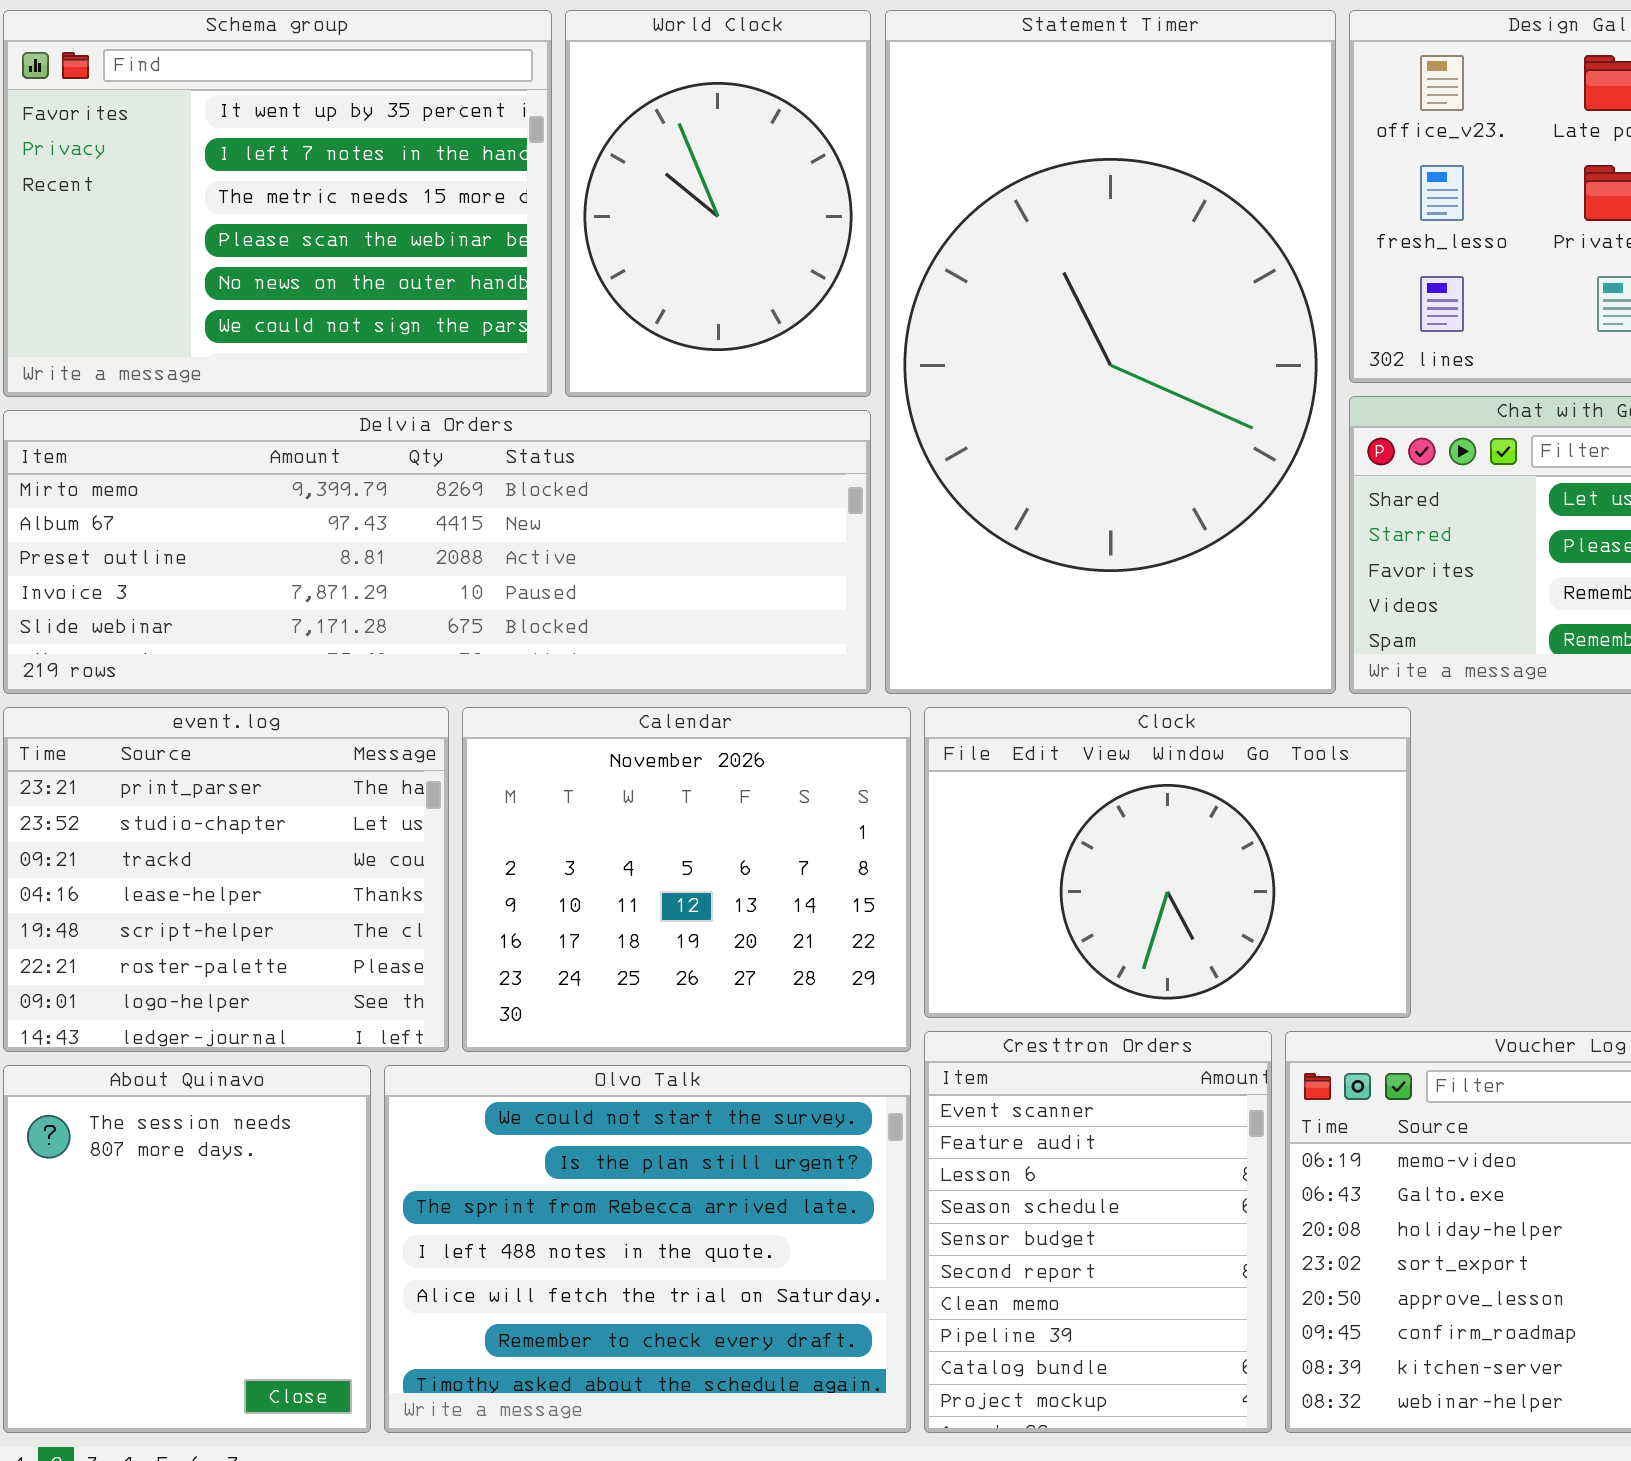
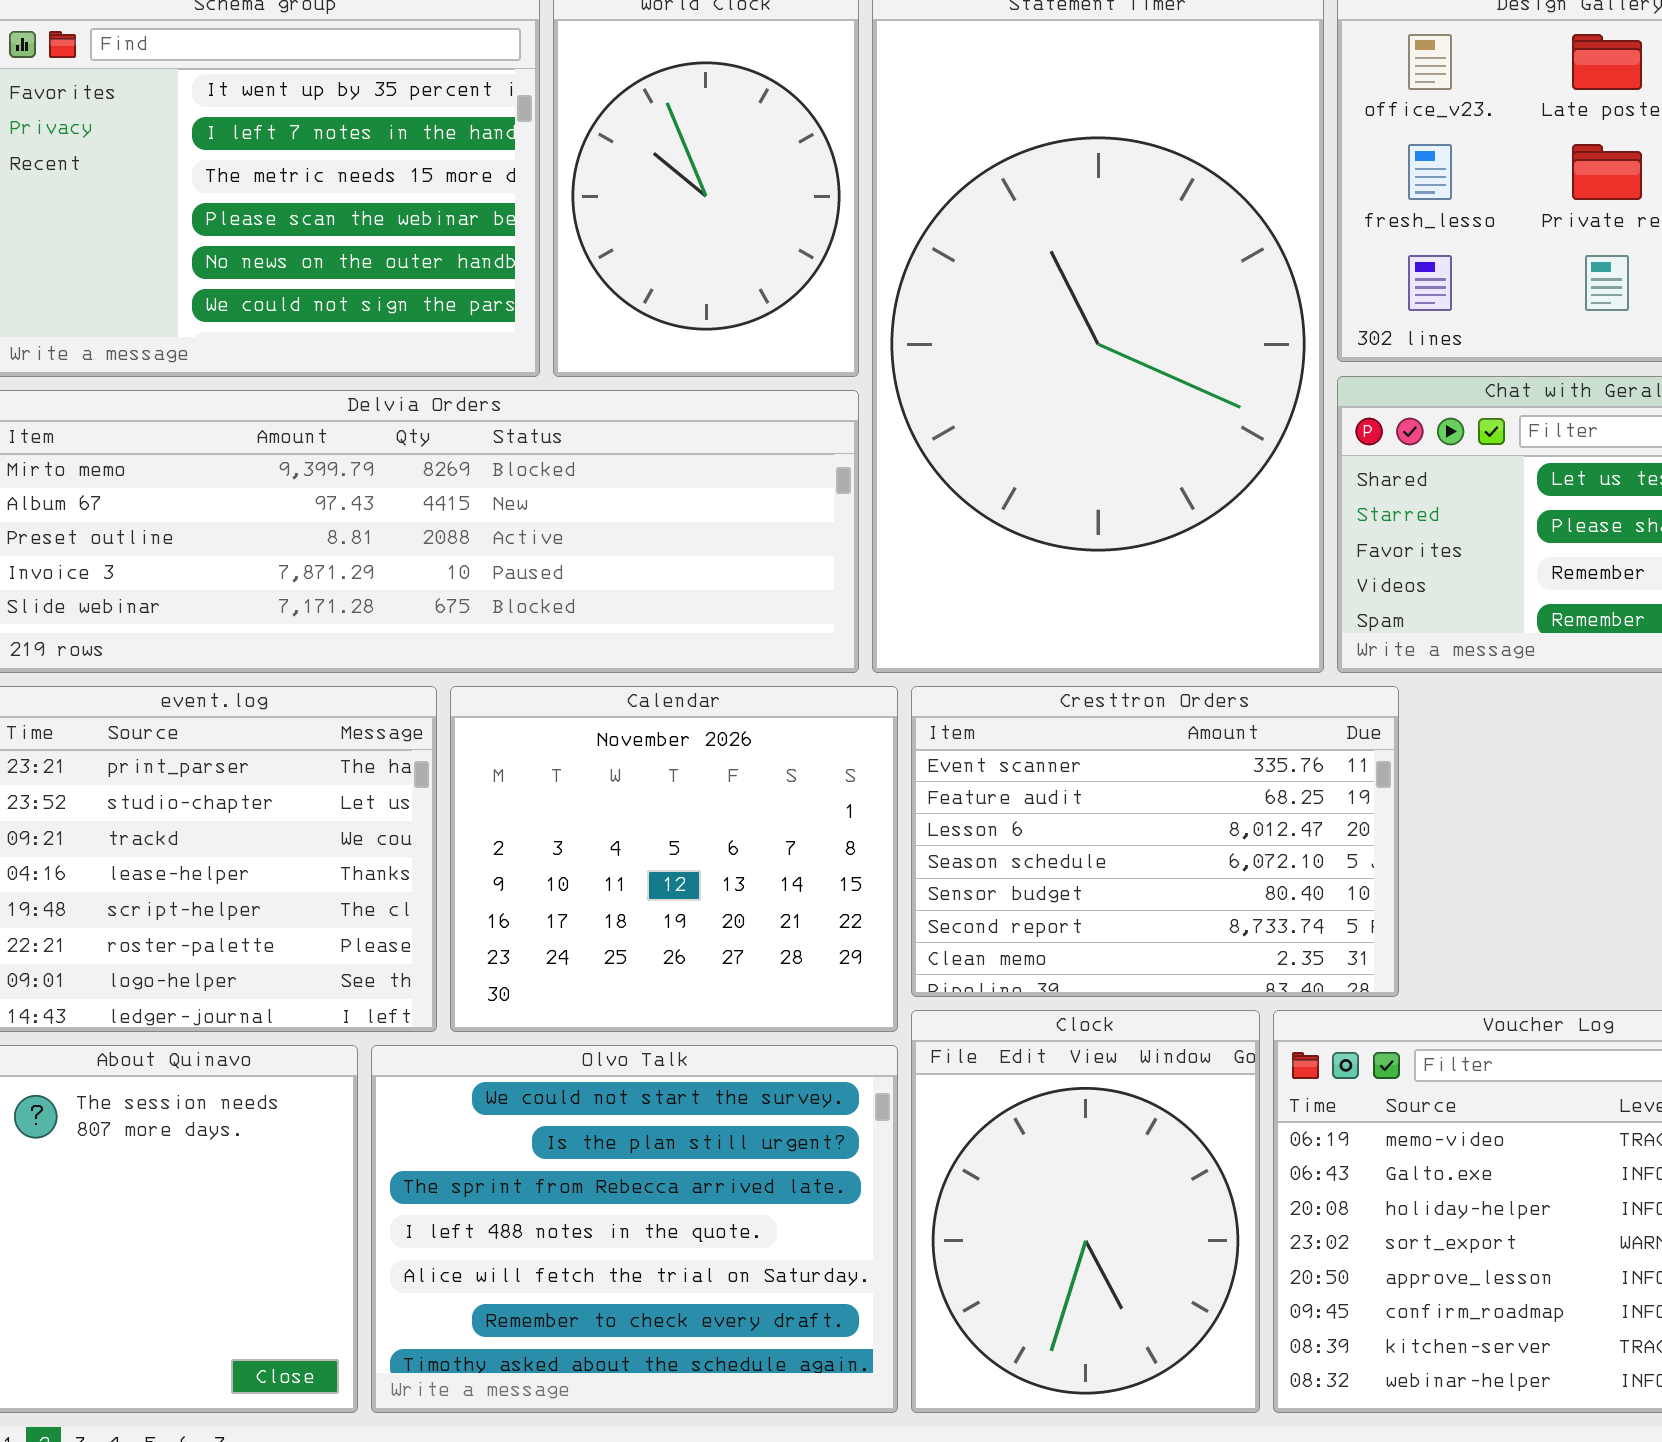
Clock: [924,707,1411,1018] -> [911,1010,1260,1413], moved, resized
Cresttron Orders: [924,1031,1272,1433] -> [911,686,1399,997], moved, resized

